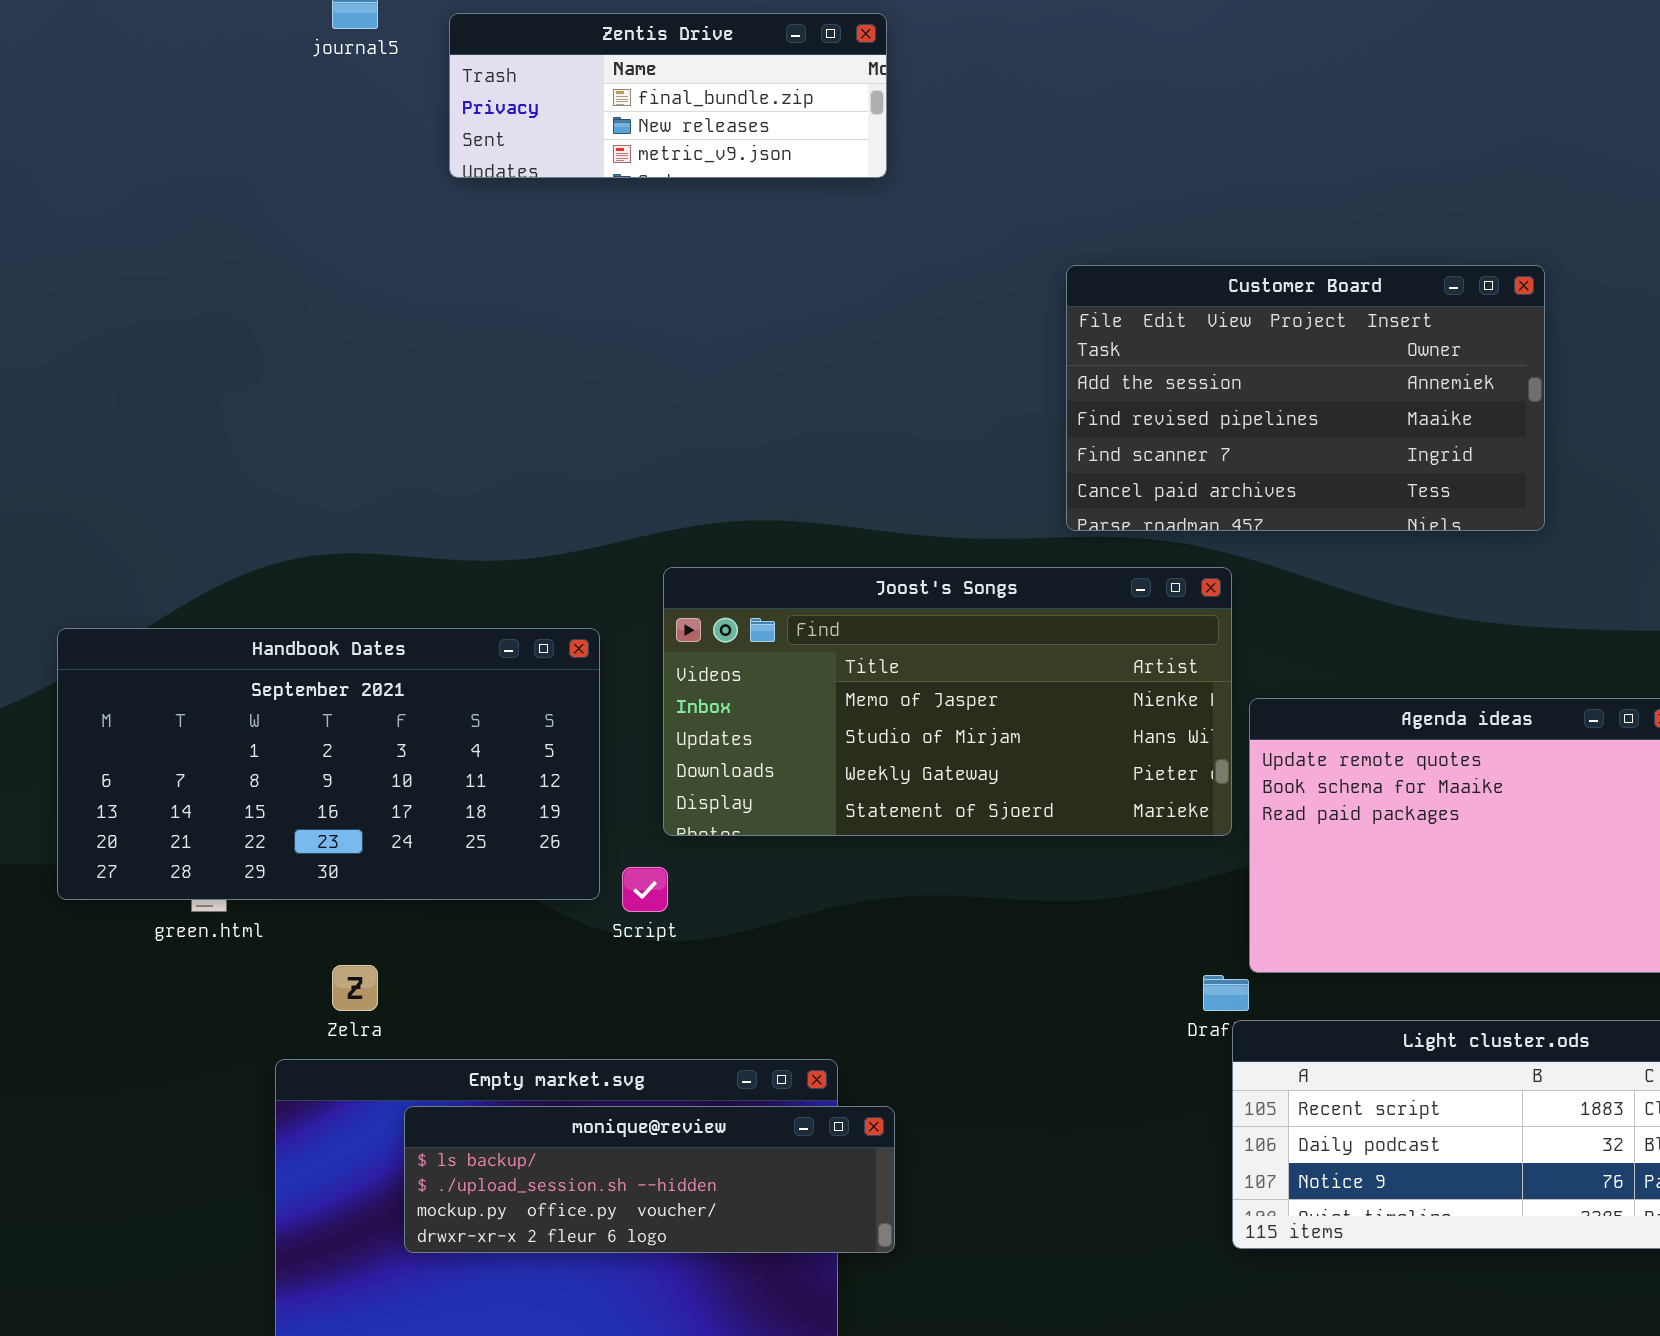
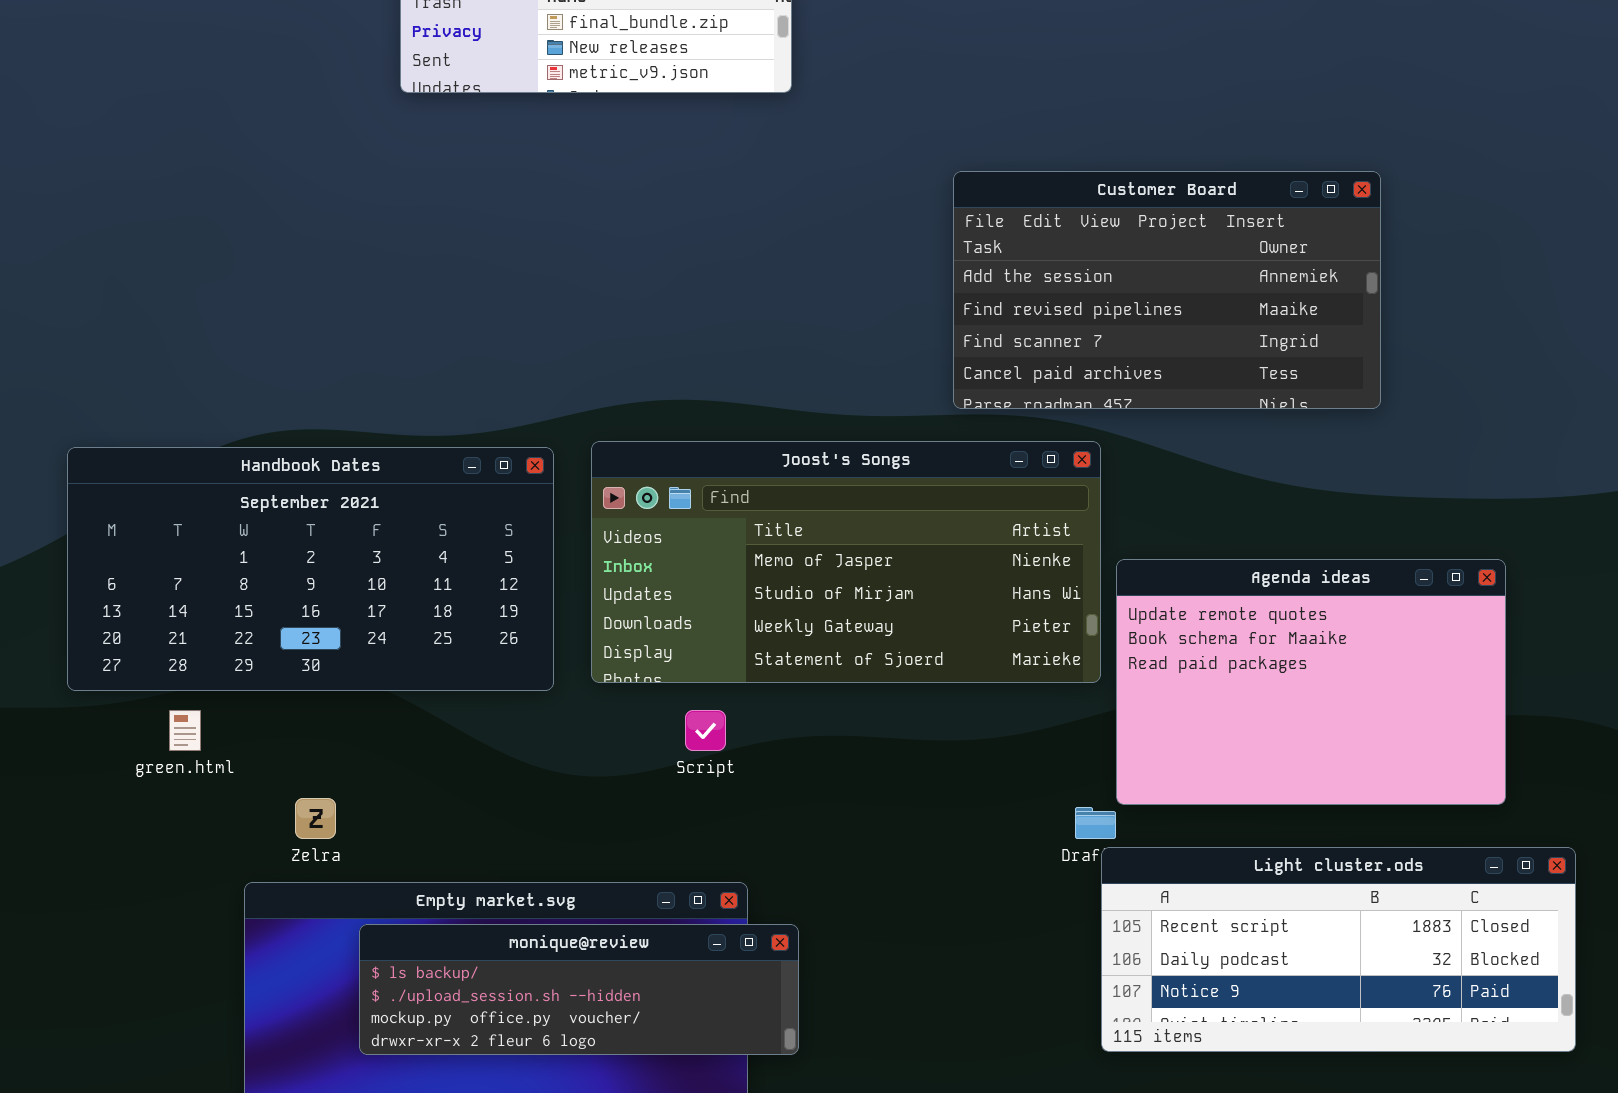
Handbook Dates: [57,628,600,900] -> [67,447,554,691], moved
Script: [622,867,668,912] -> [685,710,726,751], moved

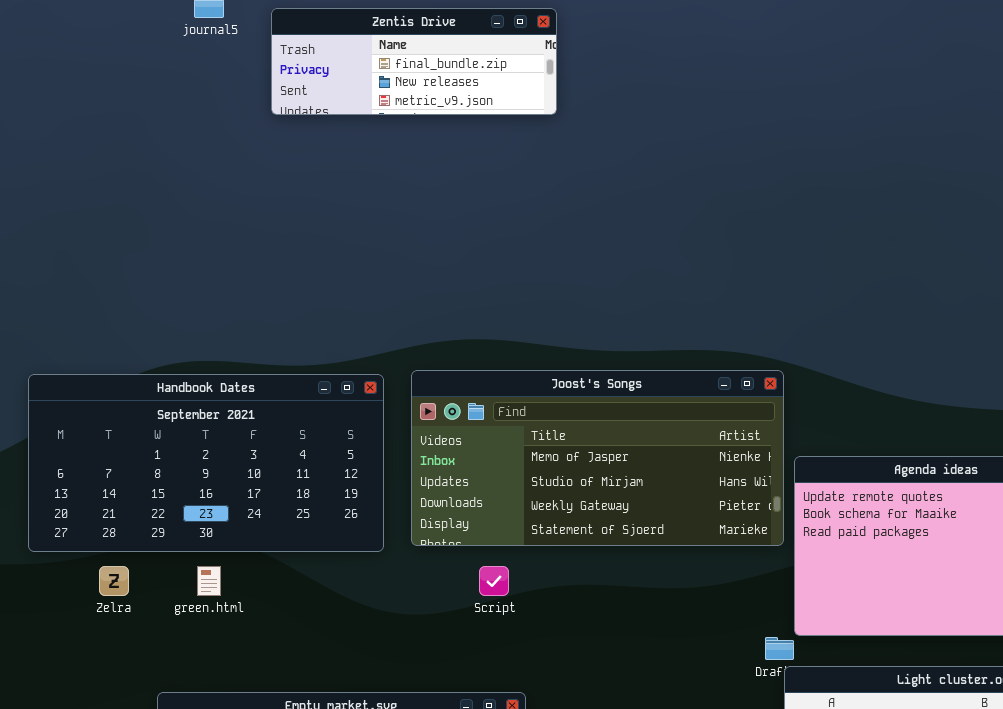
Customer Board: [953,171,1381,409] -> none, closed
green.html: [169,710,201,751] -> [197,566,221,596], moved
Zelra: [295,798,336,839] -> [99,566,129,596], moved

